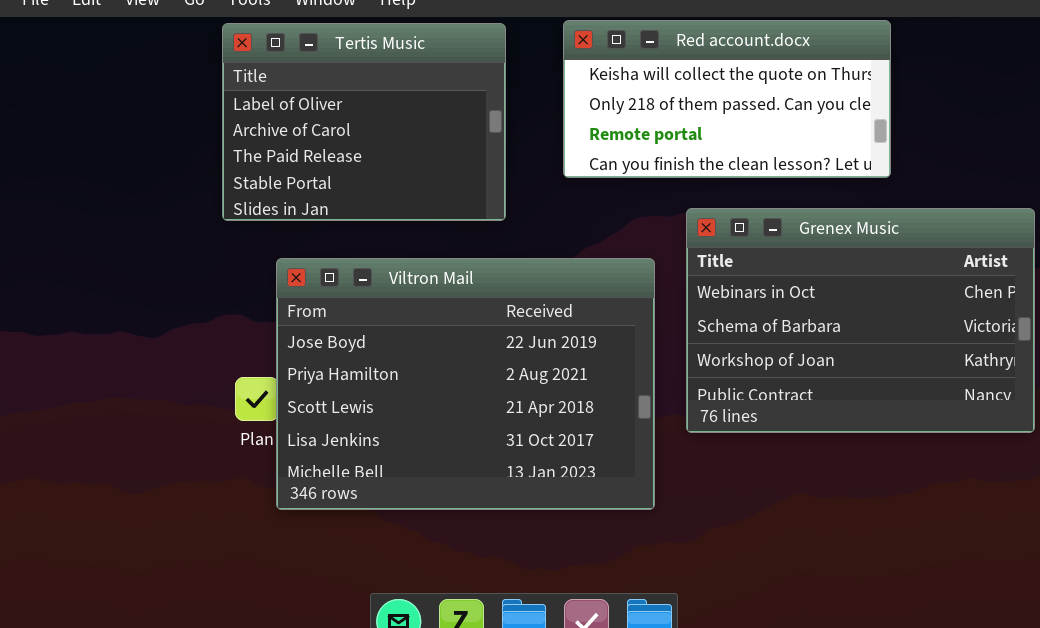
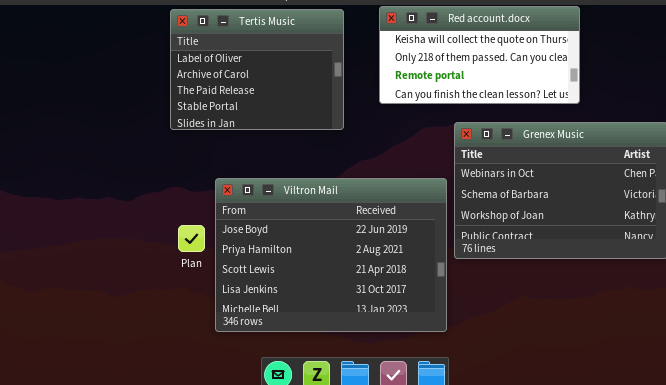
Viltron Mail: [276,258,655,510] -> [215,178,447,332], moved

